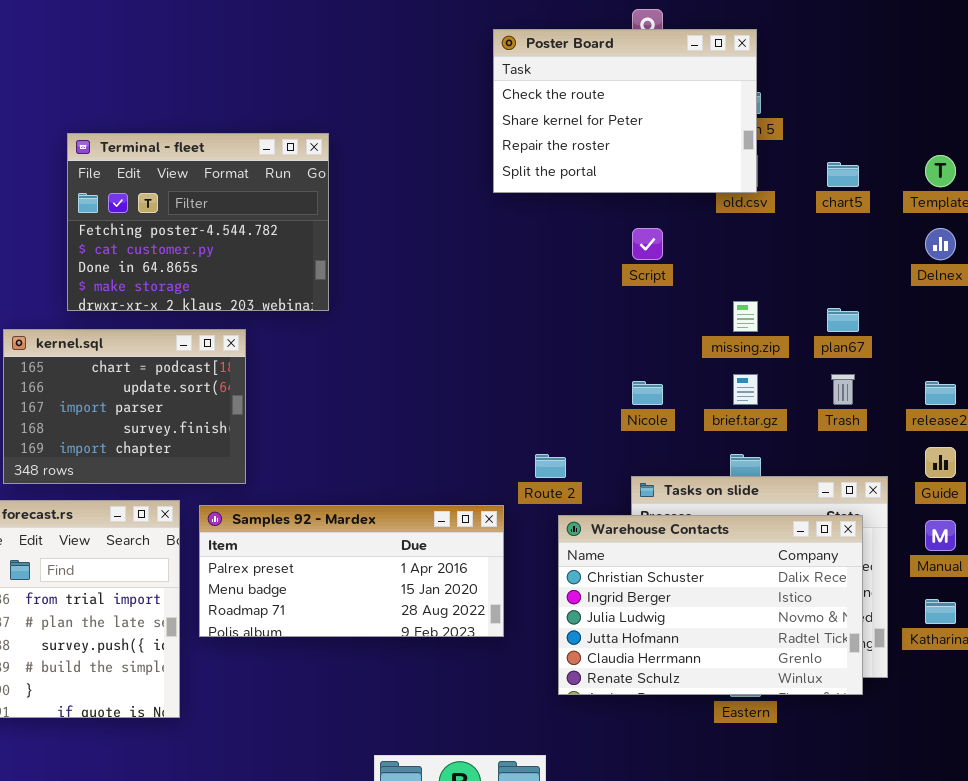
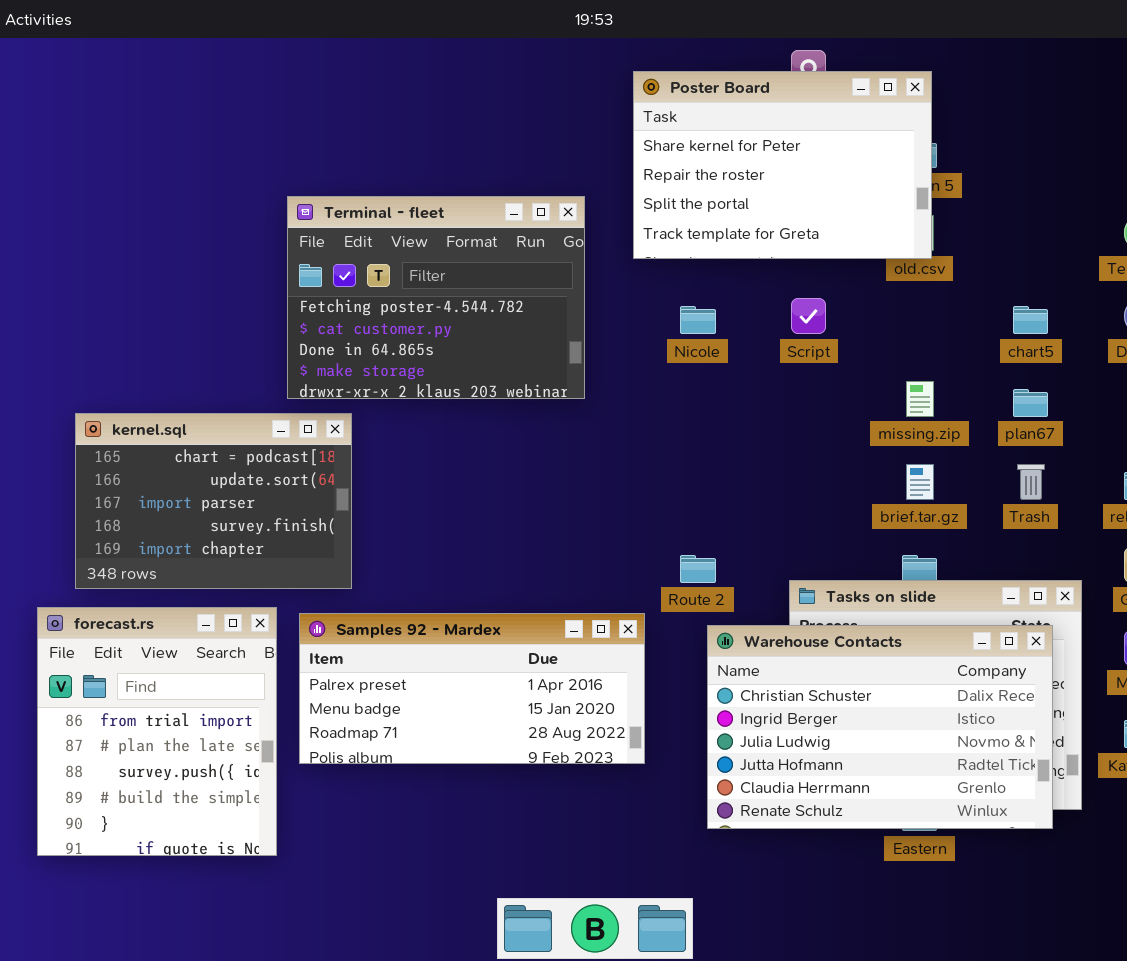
Poster Board: [493,29,757,193] -> [633,71,932,259], scrolled down 1 row
Terminal - fleet: [67,133,329,311] -> [287,196,585,399], moved
chart5: [827,162,859,187] -> [1013,306,1048,334], moved
Nicole: [632,381,663,405] -> [680,306,716,334], moved

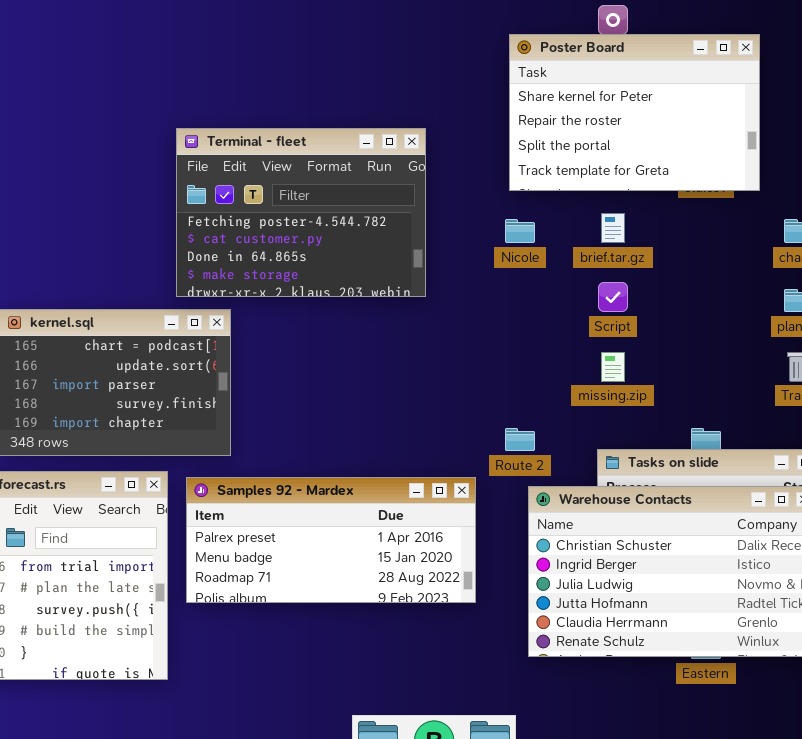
Poster Board: [633,71,932,259] -> [509,34,760,191], moved
Script: [791,298,826,334] -> [598,282,628,312], moved
missing.zip: [906,381,934,417] -> [601,352,625,382], moved
brief.tar.gz: [906,464,934,500] -> [601,213,625,243], moved

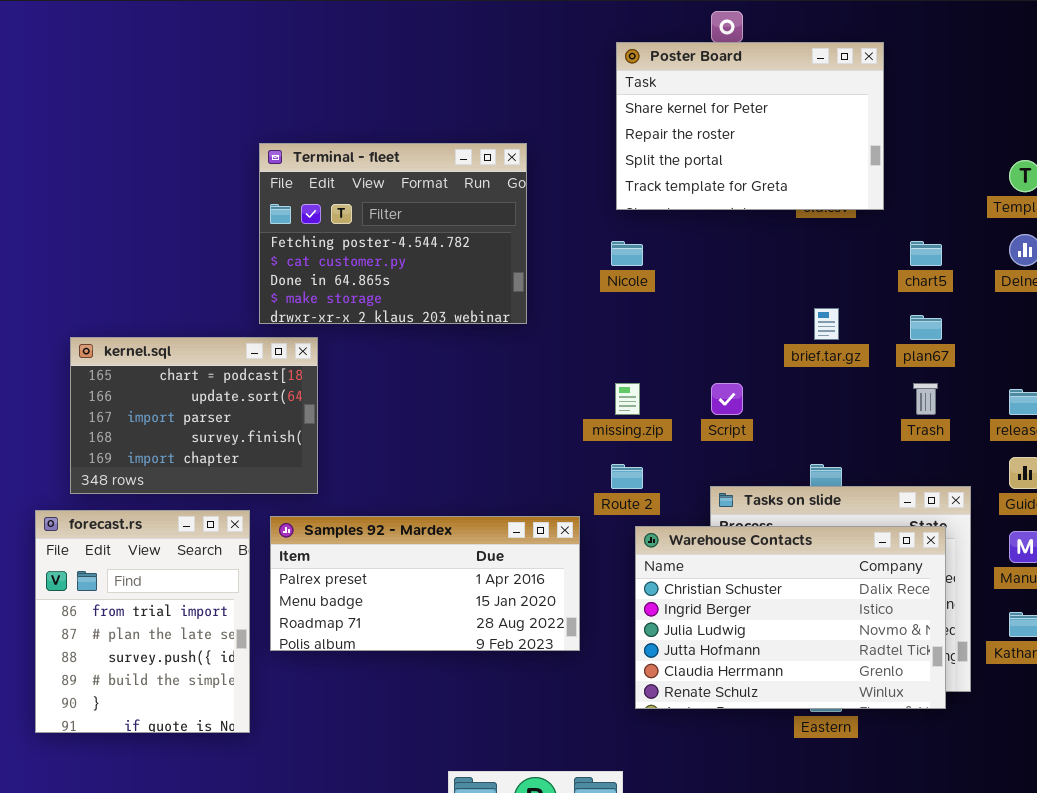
brief.tar.gz: [601,213,625,243] -> [814,308,839,340], moved
Script: [598,282,628,312] -> [711,383,743,415], moved
missing.zip: [601,352,625,382] -> [615,383,640,415], moved

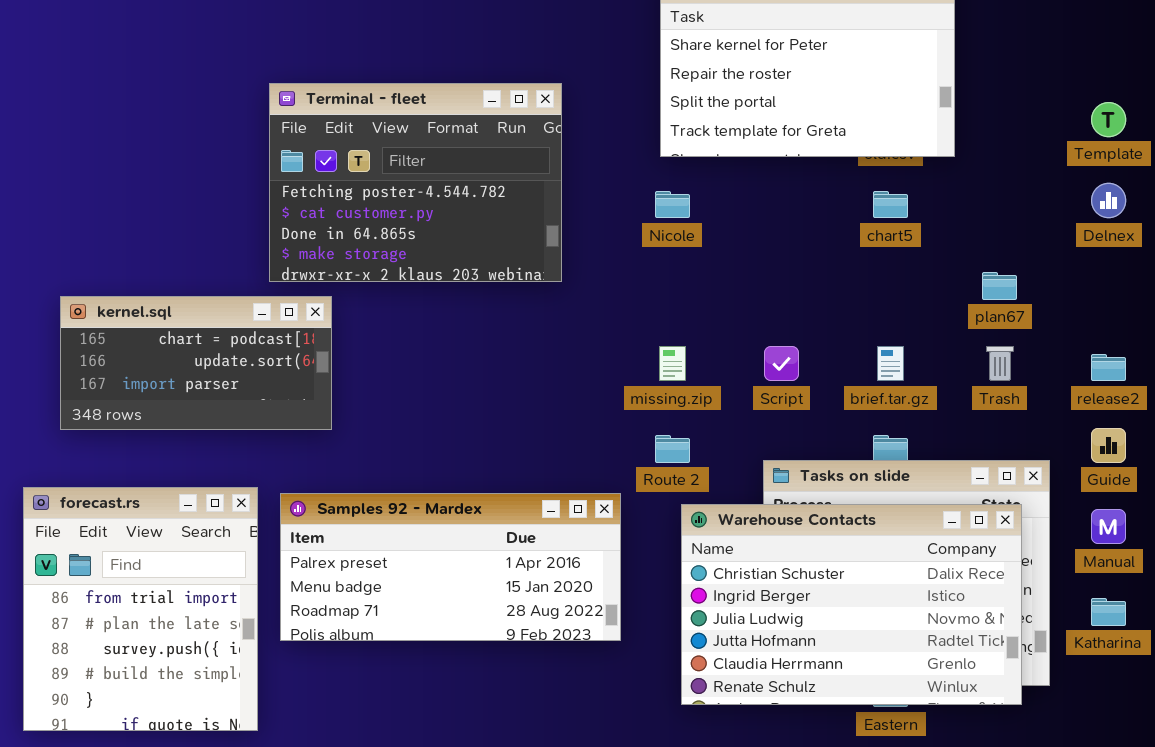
chart5: [910,241,942,266] -> [873,191,908,218], moved
brief.tar.gz: [814,308,839,340] -> [877,346,904,381], moved
kernel.sql: [70,337,318,494] -> [60,296,332,430], resized

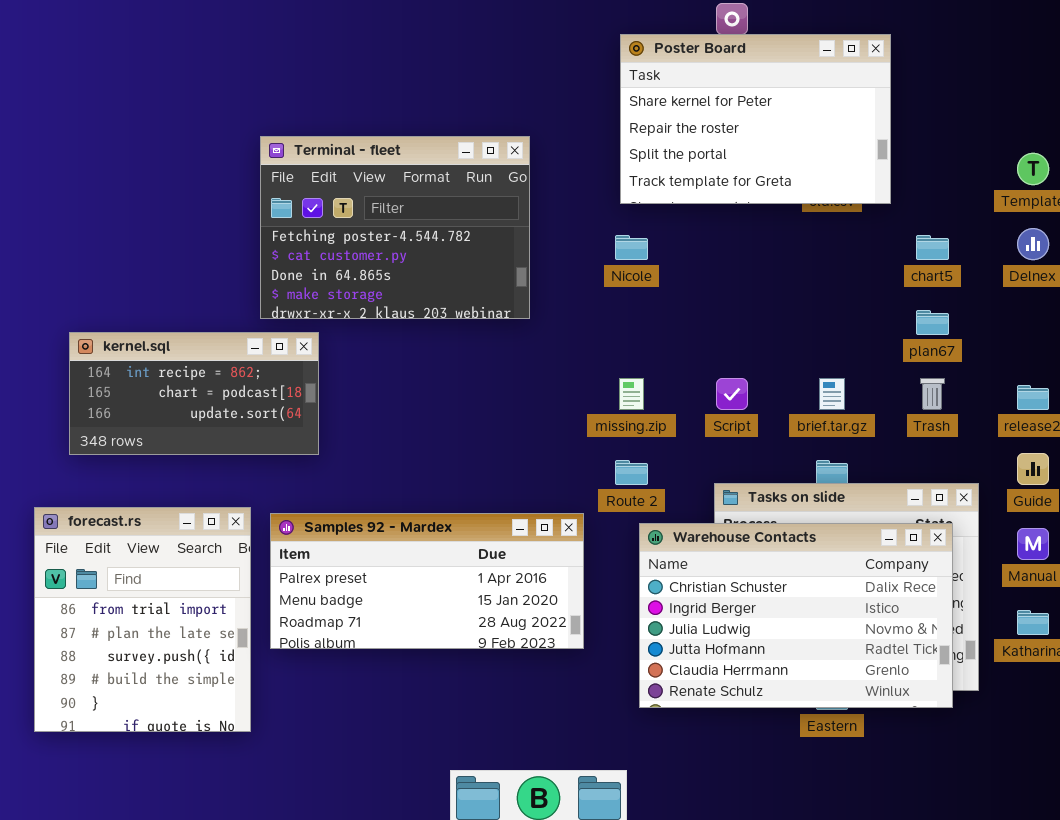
chart5: [873,191,908,218] -> [916,235,949,260], moved
kernel.sql: [60,296,332,430] -> [69,332,319,455], scrolled up 1 row

